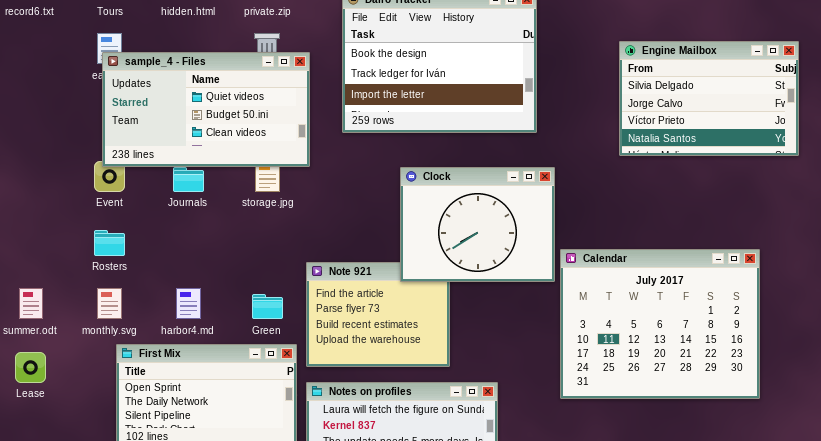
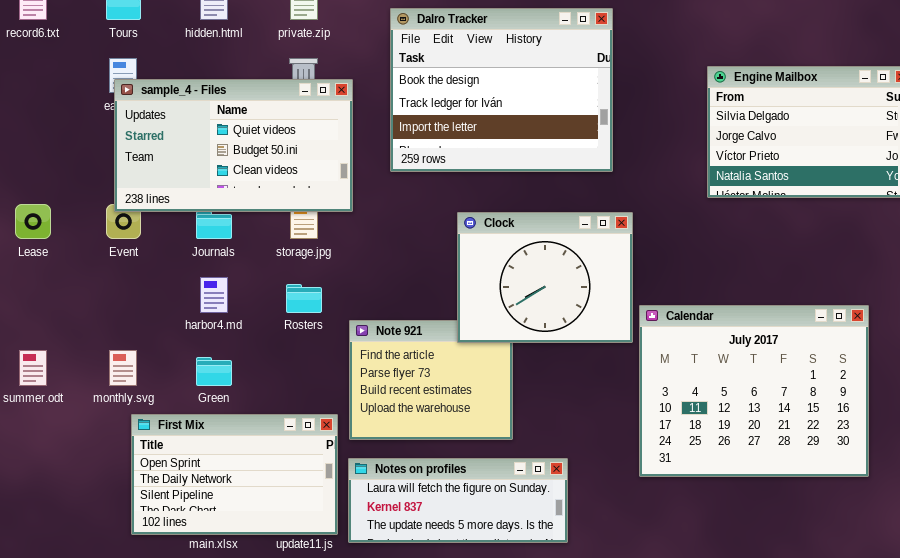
Rosters: [94,230,125,256] -> [286,284,322,313], moved
harbor4.md: [176,288,201,319] -> [200,277,228,313], moved
Green: [252,294,283,319] -> [196,357,232,386], moved
Lease: [15,352,46,383] -> [15,204,51,239], moved

